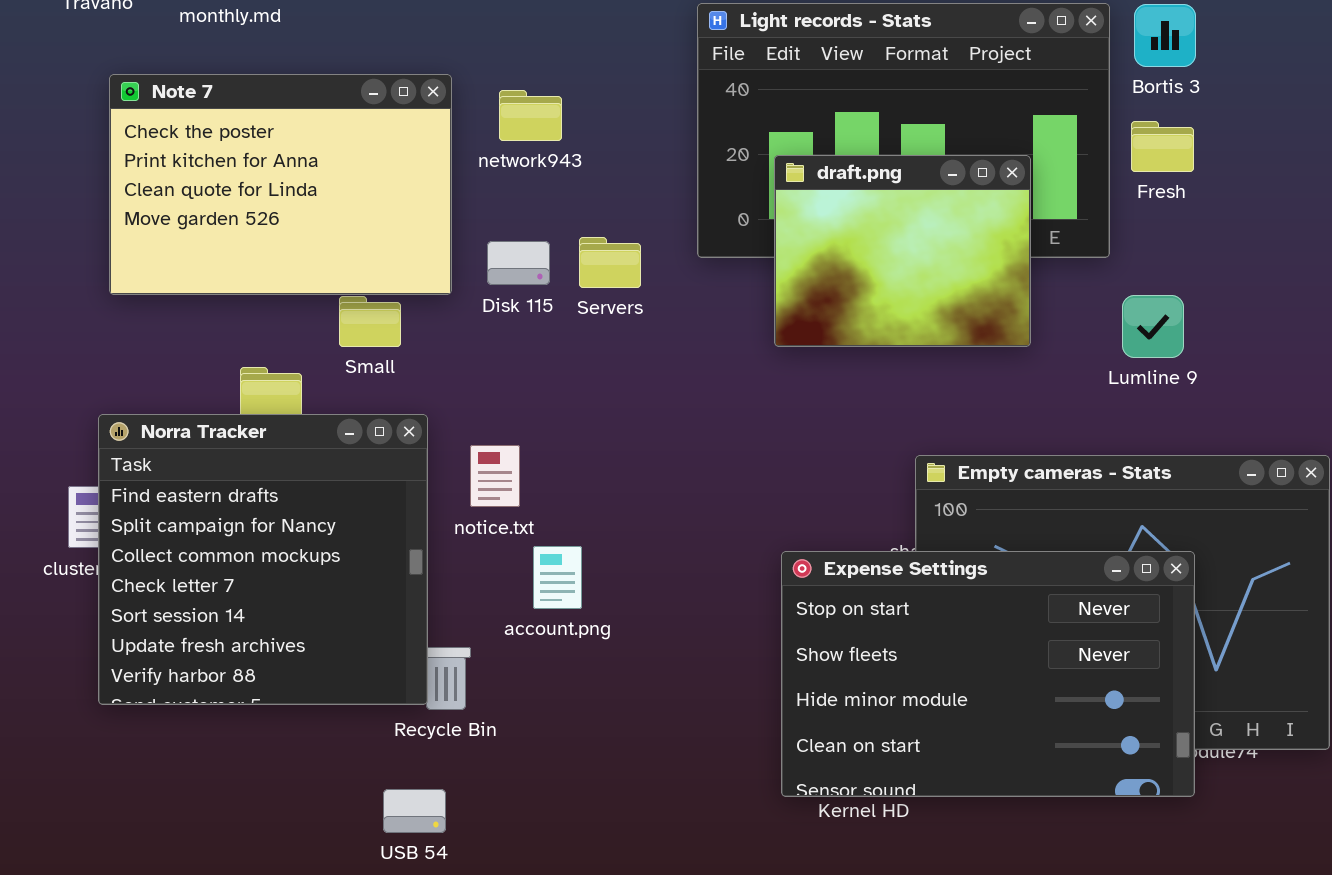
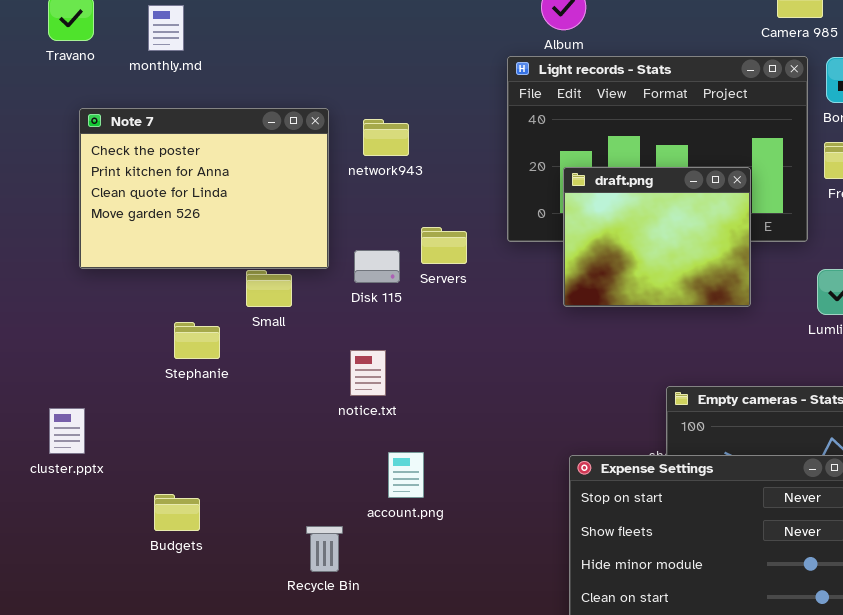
Disk 115: [487,241,550,285] -> [354,250,400,283], moved
Norra Tracker: [98,414,428,705] -> none, closed
notice.txt: [470,445,520,507] -> [350,350,386,396], moved

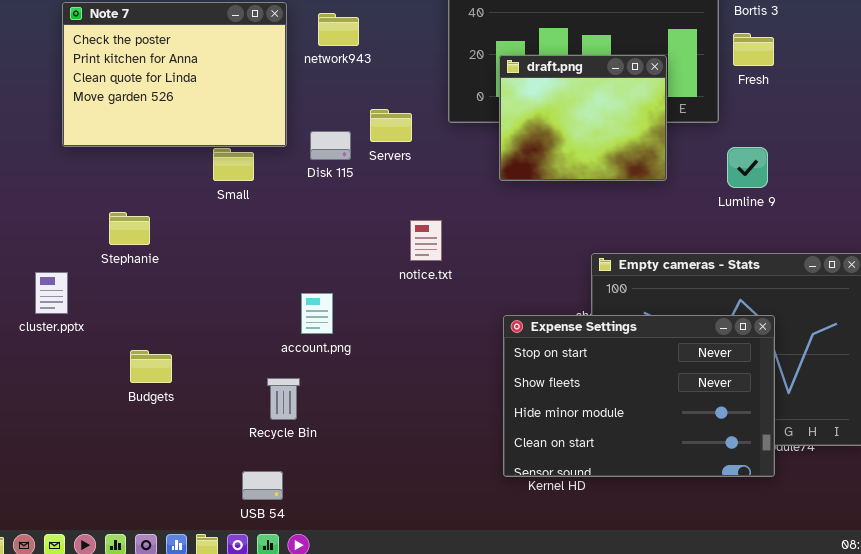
Stephanie: [174,322,220,359] -> [109,212,150,245], moved
notice.txt: [350,350,386,396] -> [410,220,442,261], moved
account.png: [388,452,424,498] -> [301,293,333,334], moved

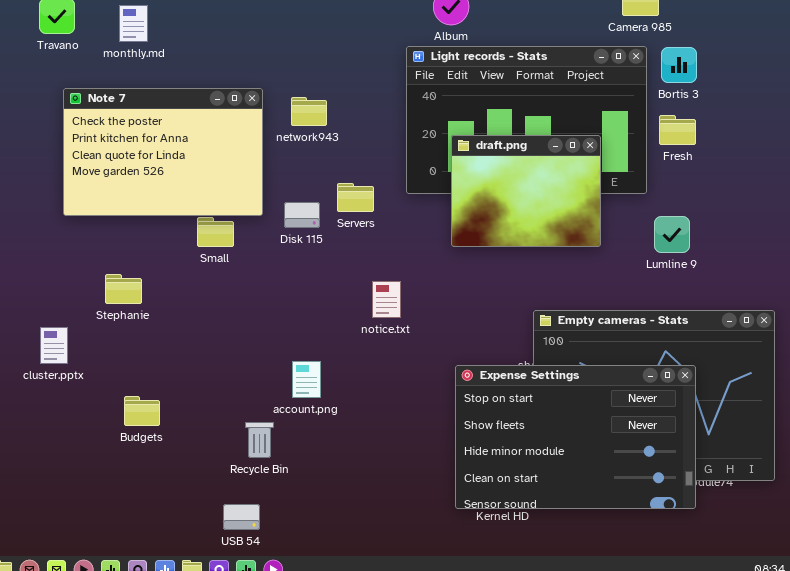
account.png: [301,293,333,334] -> [292,361,321,398], moved

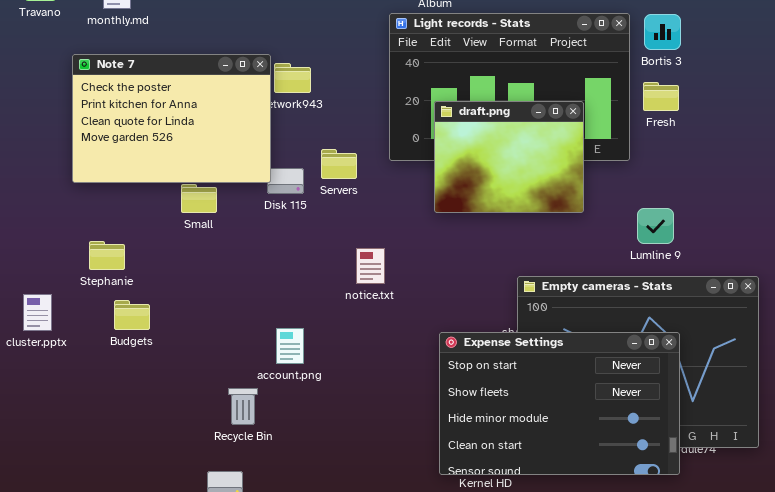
Note 7: [63,88,263,216] -> [72,54,271,183], moved
Lumline 9: [654,216,690,253] -> [637,208,674,244], moved
Budgets: [124,396,160,426] -> [114,300,150,330], moved

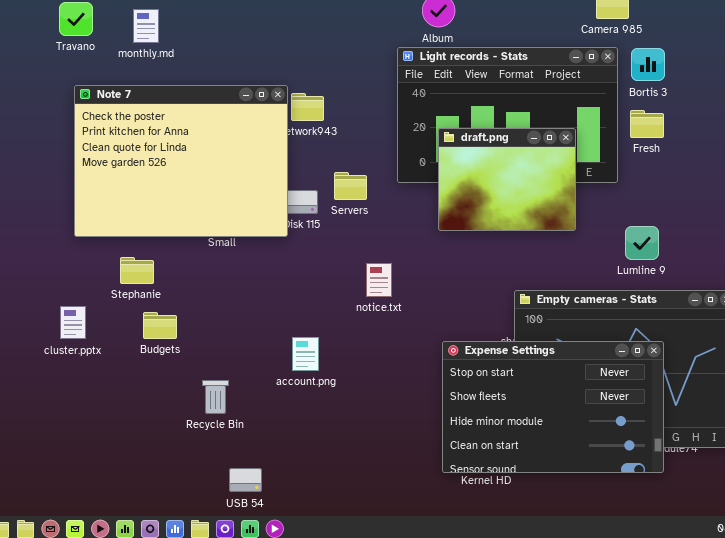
Note 7: [72,54,271,183] -> [74,85,288,237], resized
Recycle Bin: [228,388,258,425] -> [202,380,229,414], moved

